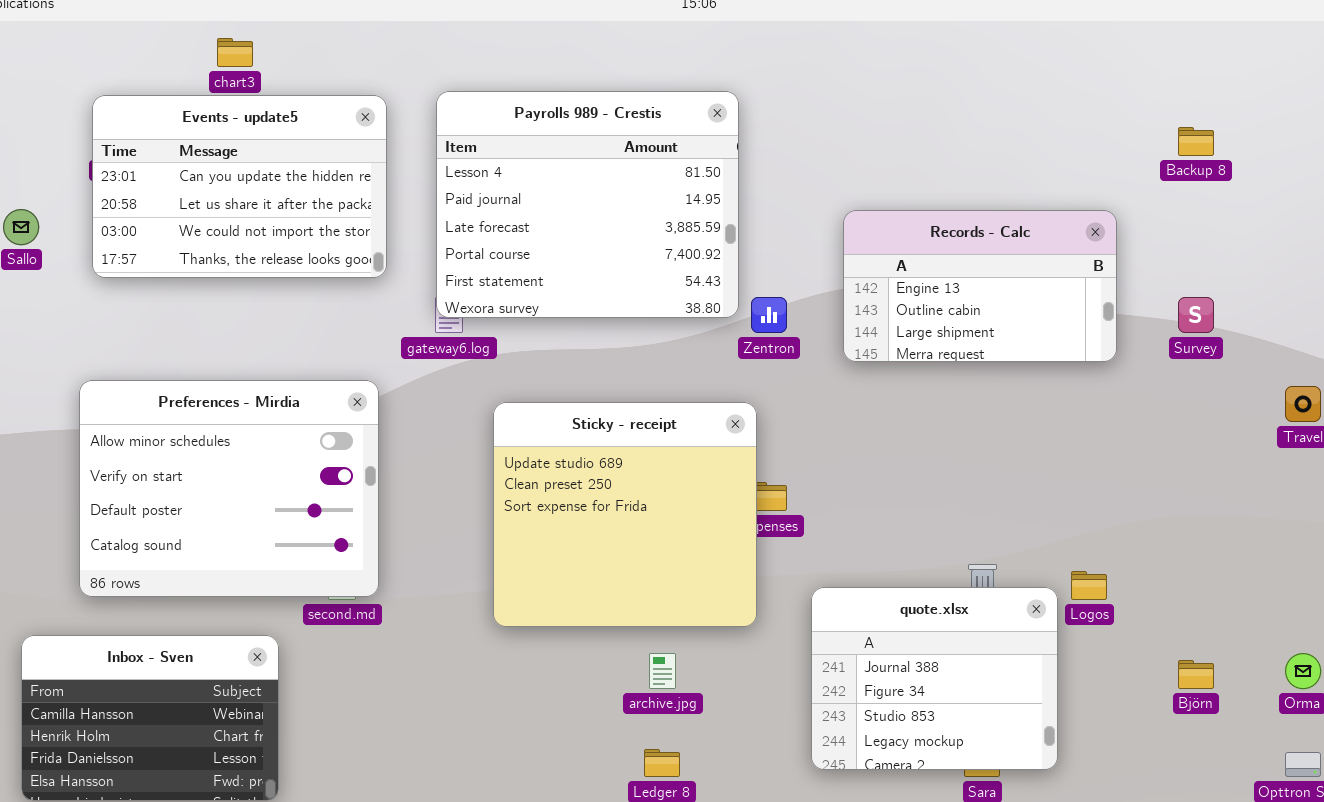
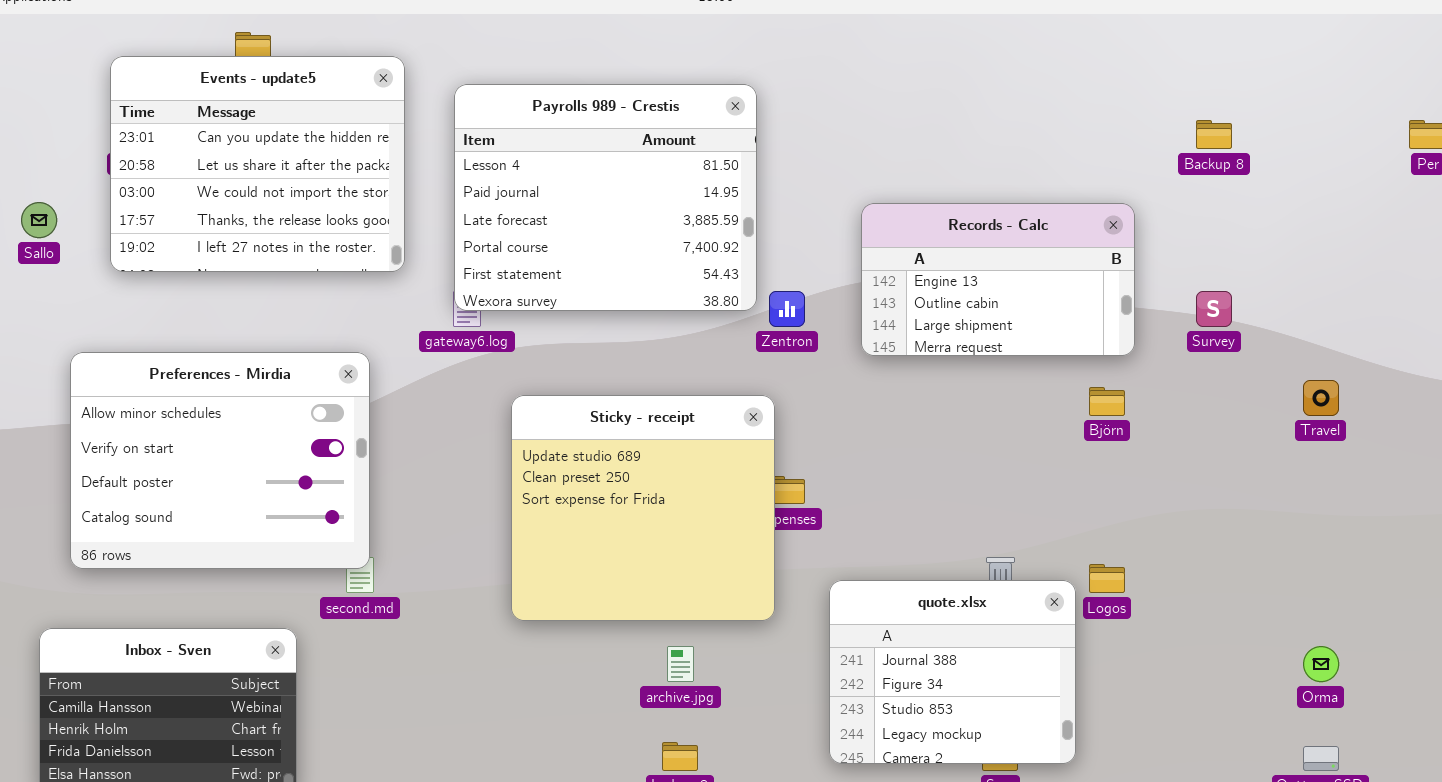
Events - update5: [92,95,387,278] -> [110,56,405,272], resized
Preferences - Mirdia: [79,380,379,597] -> [70,352,370,569], moved
Björn: [1178,660,1214,689] -> [1089,387,1125,416], moved

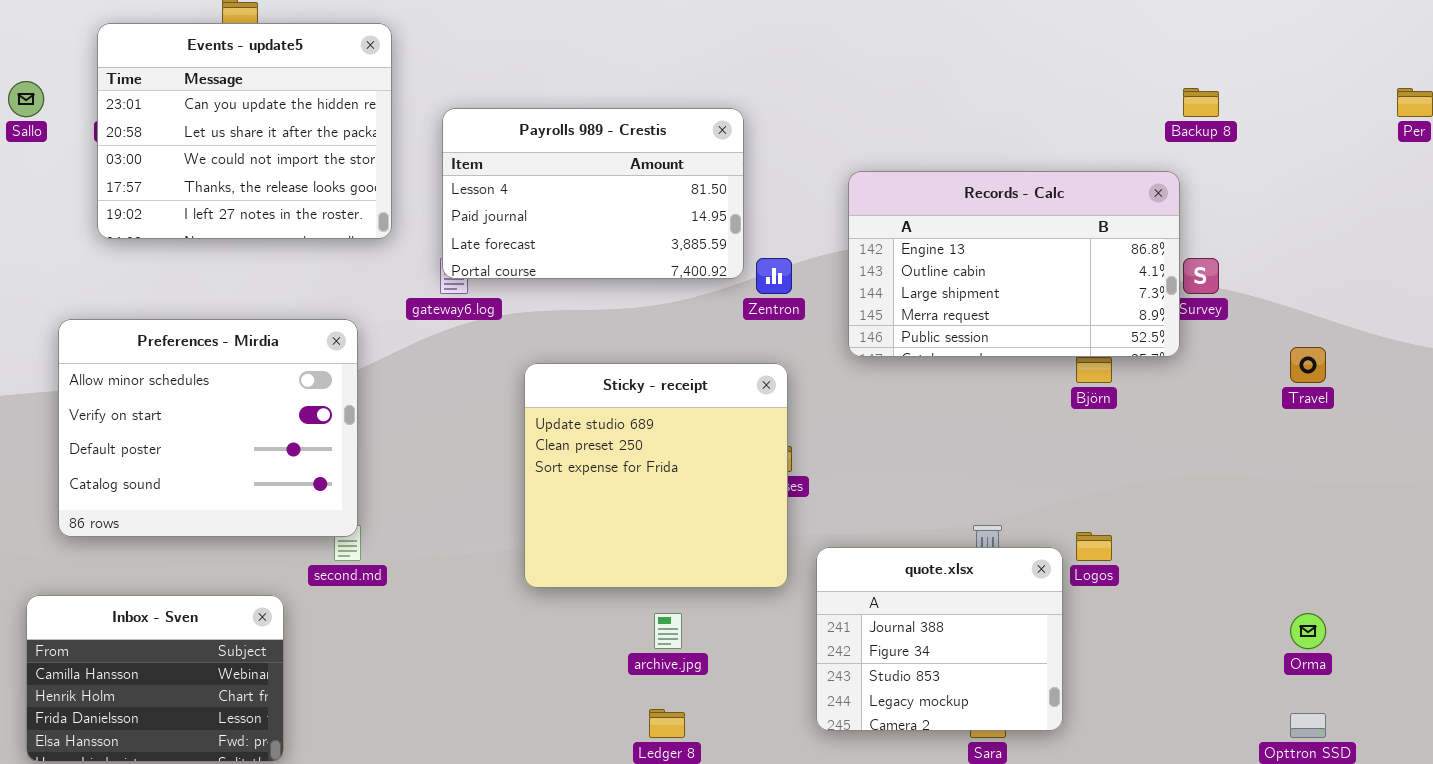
Payrolls 989 - Crestis: [454,84,757,311] -> [442,108,744,279], resized
Sallo: [21,202,57,238] -> [8,81,44,117], moved
Records - Calc: [861,203,1135,356] -> [848,171,1180,357], resized
Sticky - receipt: [511,395,775,621] -> [524,363,788,588], moved

